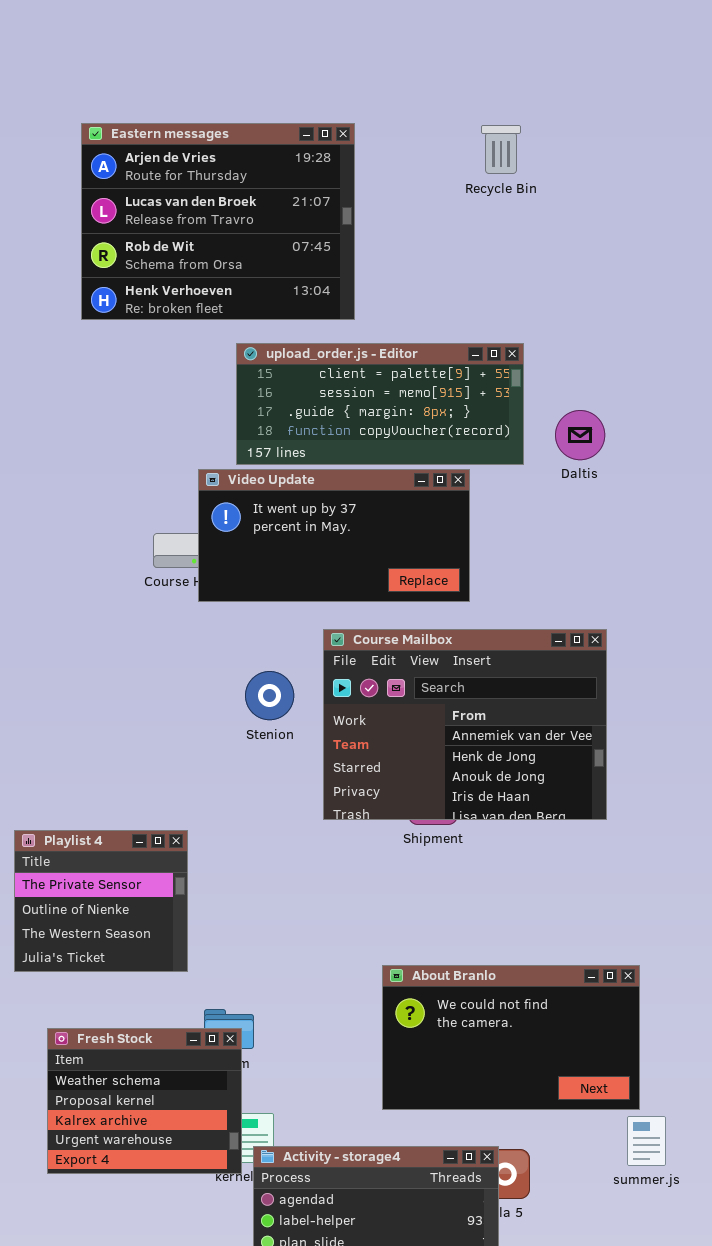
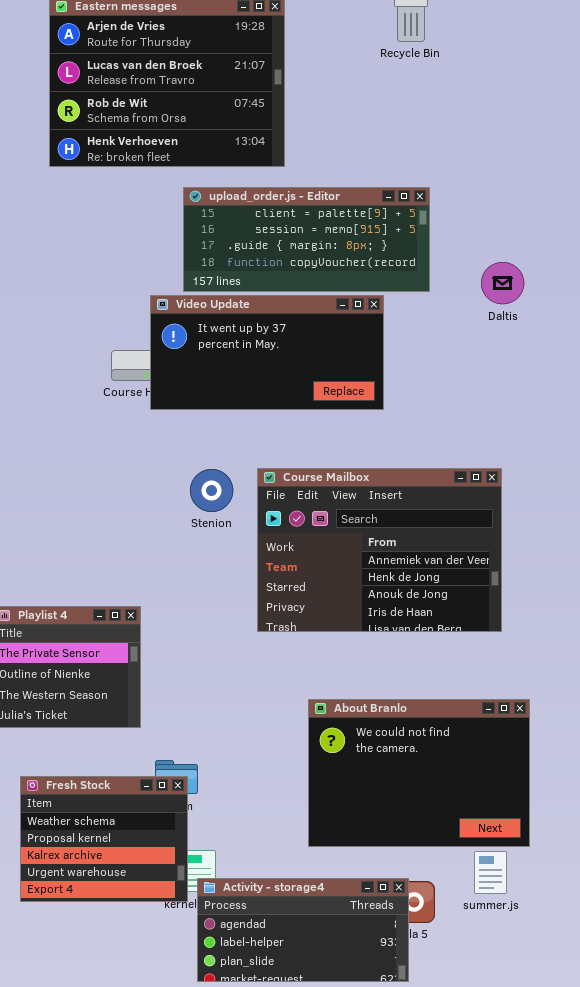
Daltis: [555,410,605,460] -> [481,262,524,304], moved
Course Mailbox: [323,629,607,820] -> [257,468,502,632], moved
About Branlo: [382,965,640,1110] -> [308,699,530,847], resized
summer.js: [627,1116,666,1166] -> [474,851,507,894], moved

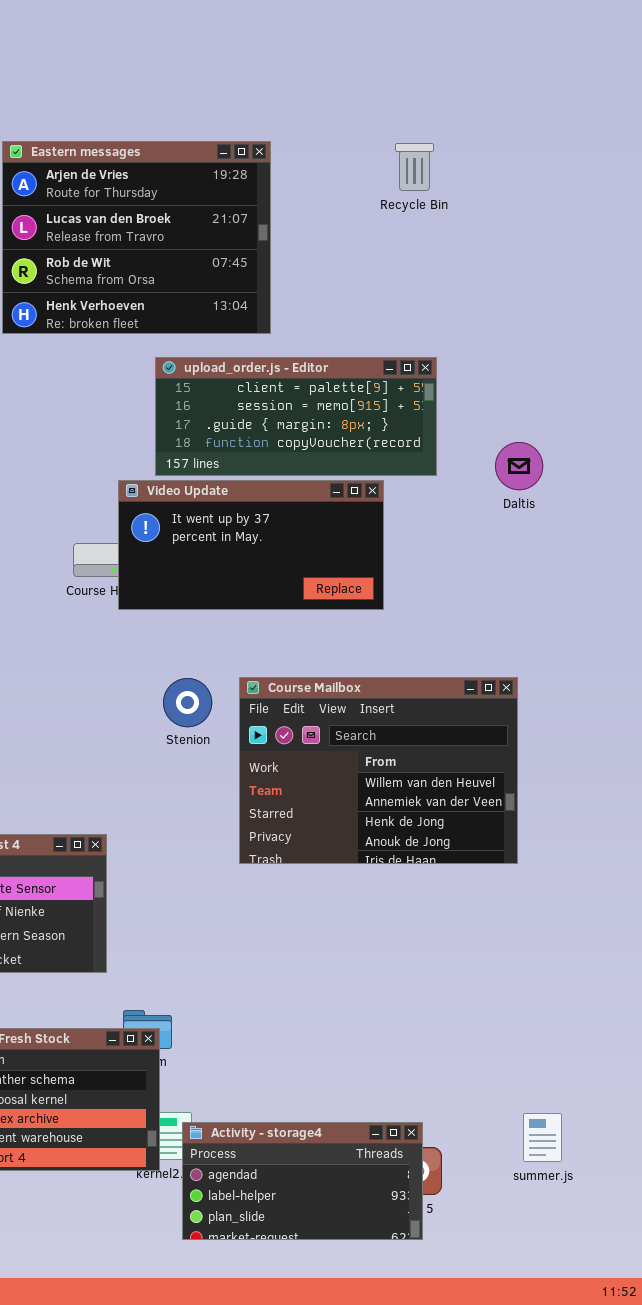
Course Mailbox: [257,468,502,632] -> [239,677,518,864], scrolled up 1 row
About Branlo: [308,699,530,847] -> none, closed
summer.js: [474,851,507,894] -> [523,1113,562,1162], moved
Activity - storage4: [197,878,409,982] -> [182,1122,423,1240], moved

